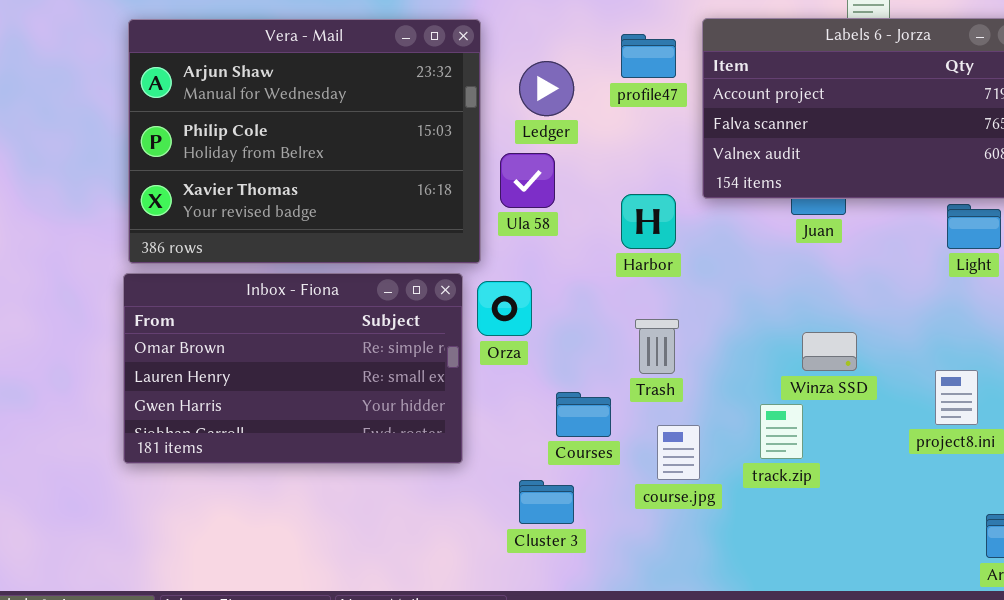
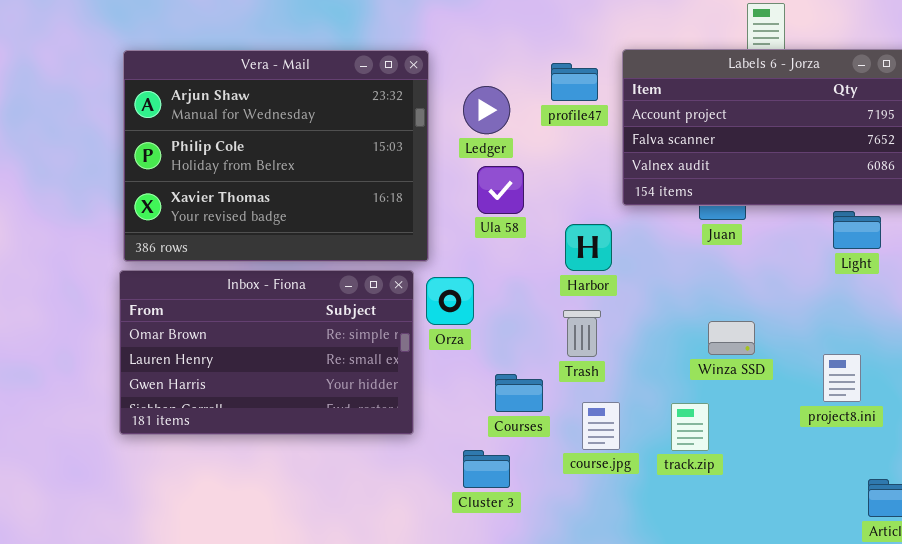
Ula 58: [500,153,555,208] -> [477,166,524,214], moved
Harbor: [621,194,676,249] -> [565,224,612,271], moved
track.zip: [760,404,803,459] -> [671,403,709,451], moved

